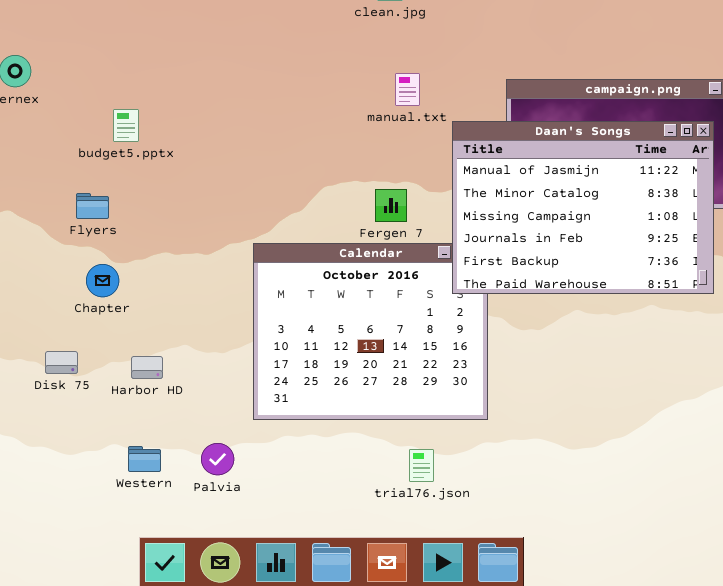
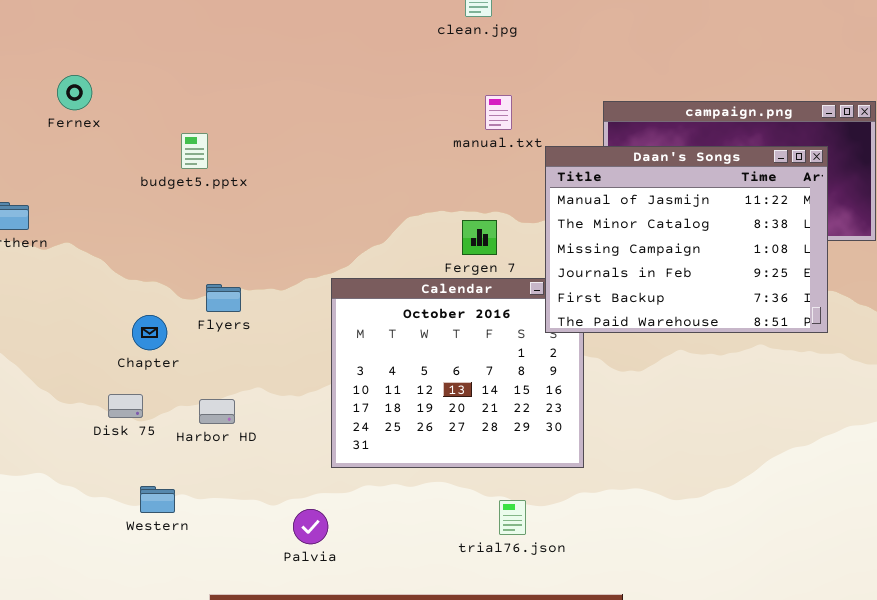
Flyers: [76,193,109,219] -> [206,284,241,312], moved
Chapter: [86,264,119,297] -> [132,315,167,350], moved
Palvia: [201,443,234,475] -> [293,509,328,544], moved
Western: [128,446,161,472] -> [140,486,175,513], moved

